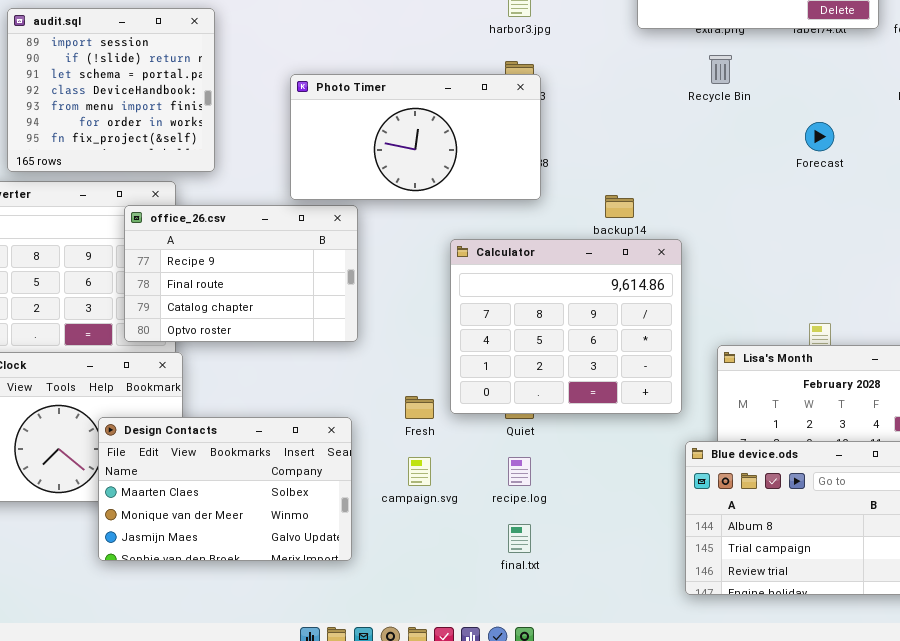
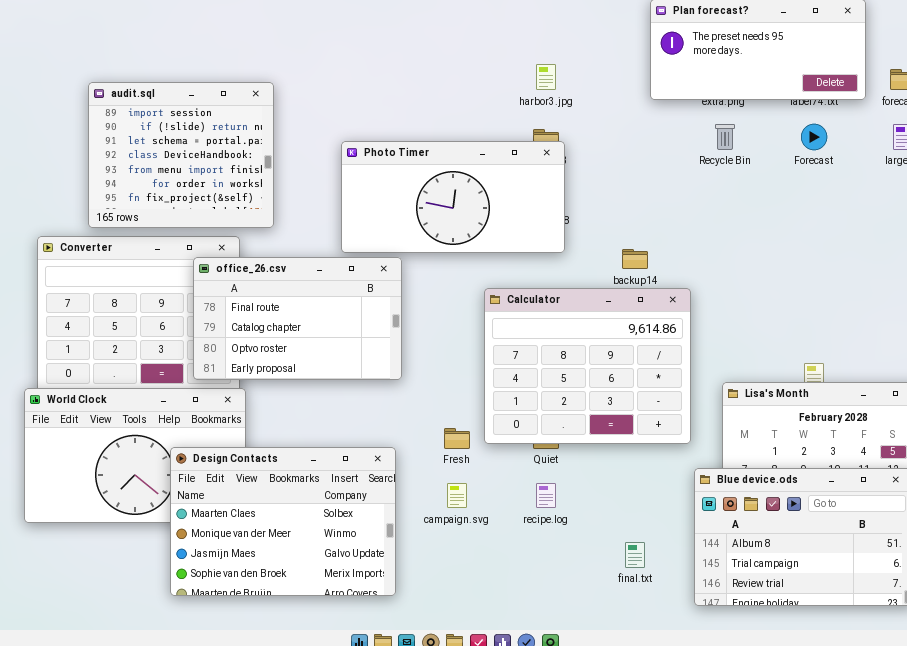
Forecast: [805,122,834,151] -> [801,124,827,150], moved
office_26.csv: [124,205,358,342] -> [193,257,402,380], scrolled down 1 row
Design Contacts: [98,417,352,561] -> [170,447,396,596], resized
final.txt: [508,524,531,553] -> [625,542,645,568], moved

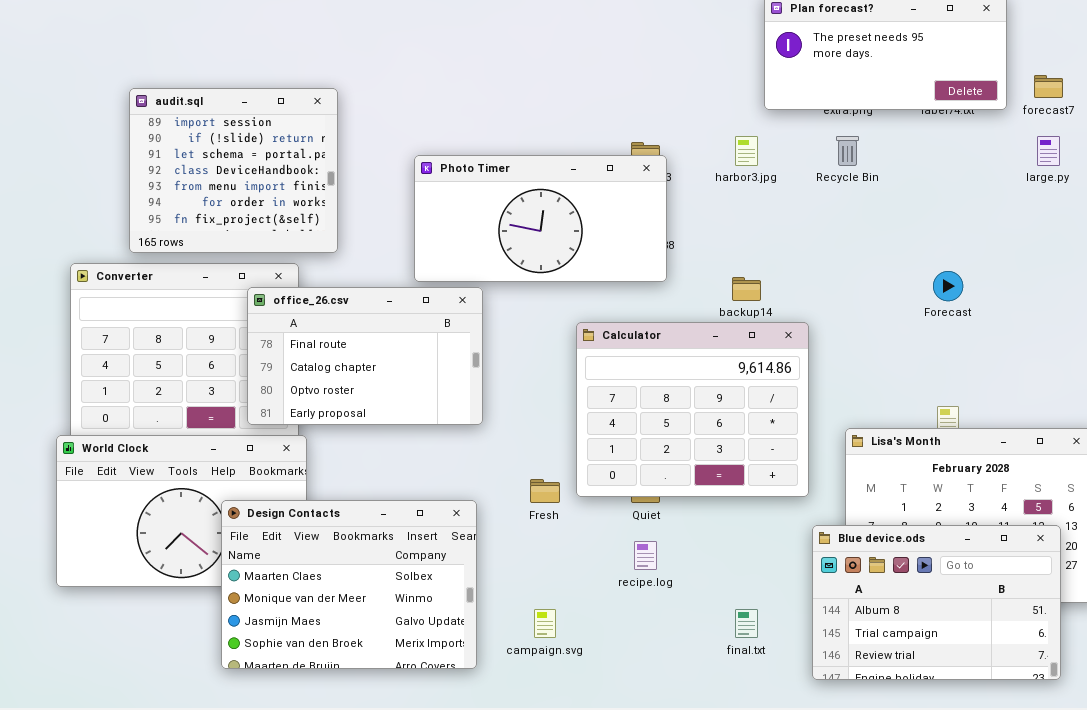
harbor3.jpg: [536,64,556,90] -> [735,136,758,166], moved
Forecast: [801,124,827,150] -> [933,271,963,301], moved
campaign.svg: [447,483,467,508] -> [534,609,556,638], moved

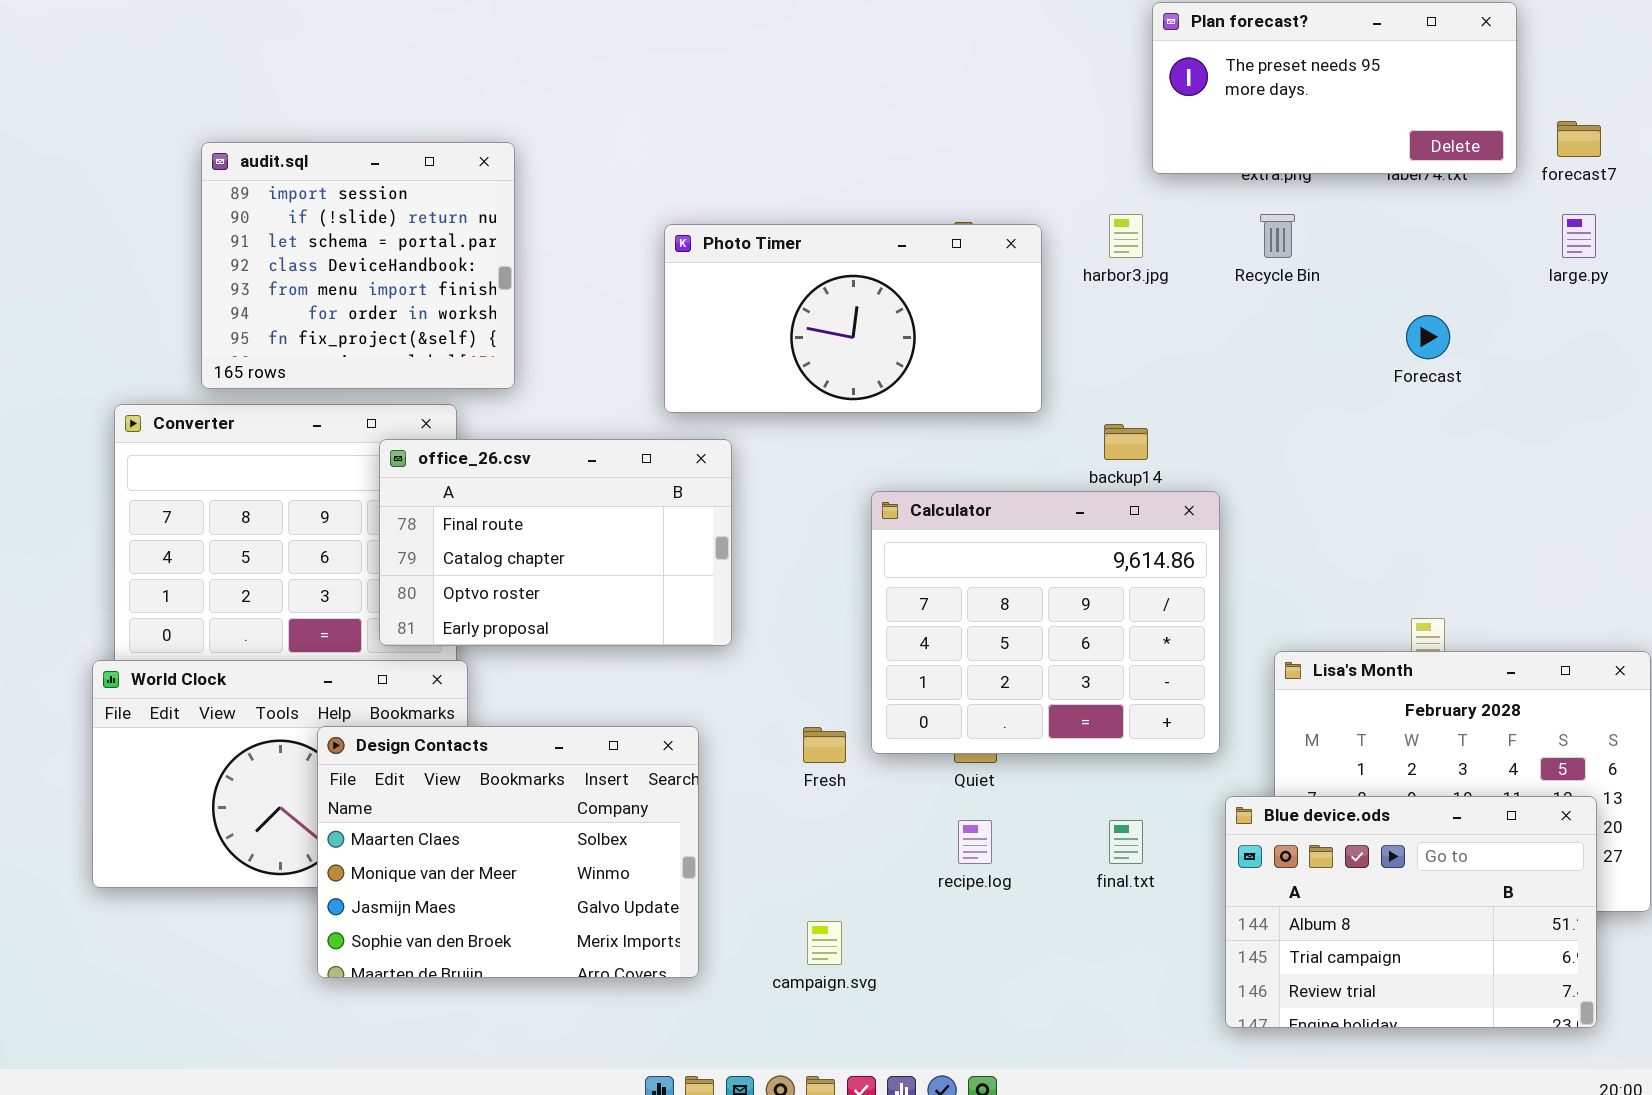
Photo Timer: [414,155,667,282] -> [664,224,1042,413], moved
Forecast: [933,271,963,301] -> [1406,315,1450,359], moved
Design Contacts: [221,500,477,669] -> [317,726,699,978], moved
final.txt: [735,609,758,638] -> [1109,820,1143,864], moved

